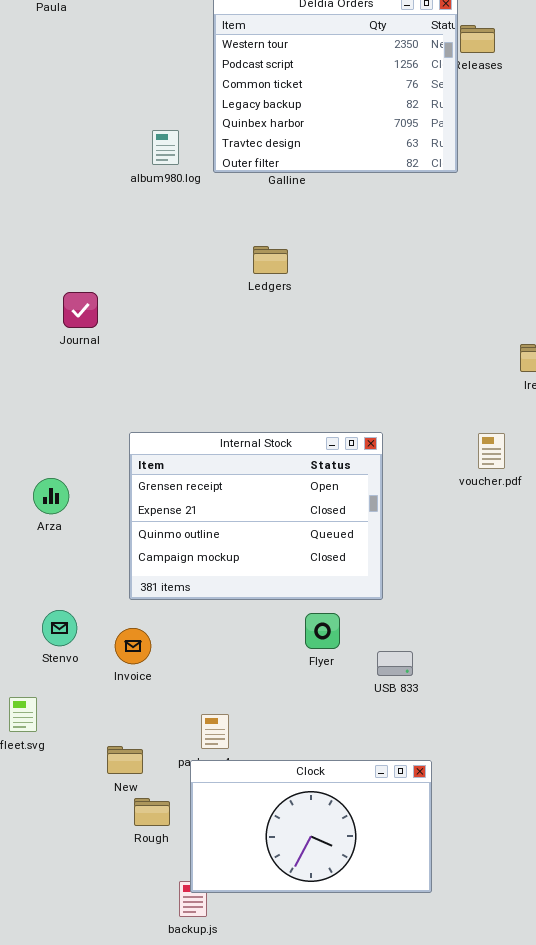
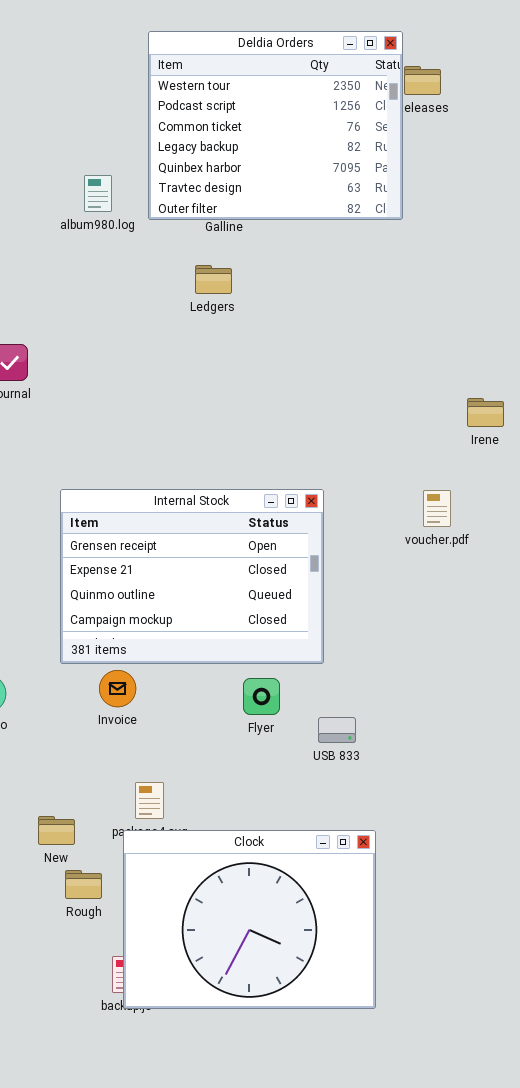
Ledgers: [253,246,288,274] -> [195,265,232,294], moved
Invoice: [115,628,151,664] -> [99,670,136,707], moved
Clock: [190,760,432,893] -> [123,830,376,1009], resized

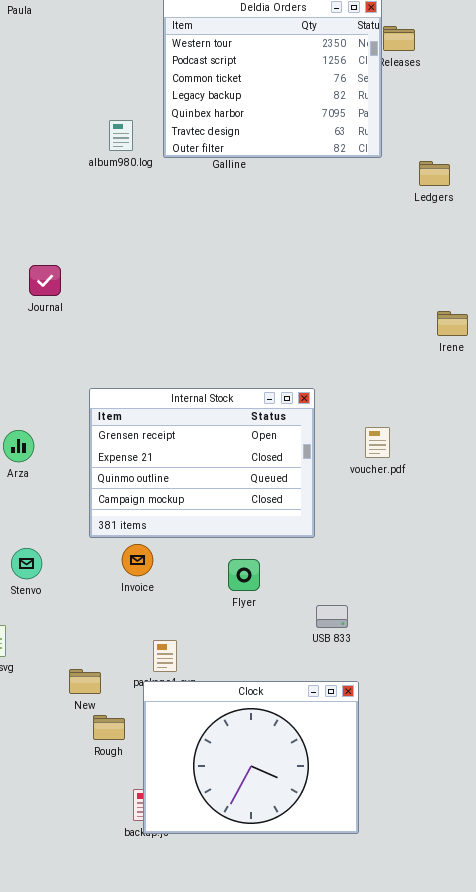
Ledgers: [195,265,232,294] -> [419,161,450,186], moved
voucher.pdf: [423,490,451,527] -> [365,427,390,458], moved
Flyer: [243,678,280,715] -> [228,559,260,591], moved
USB 833: [318,717,356,743] -> [316,605,348,628], moved

